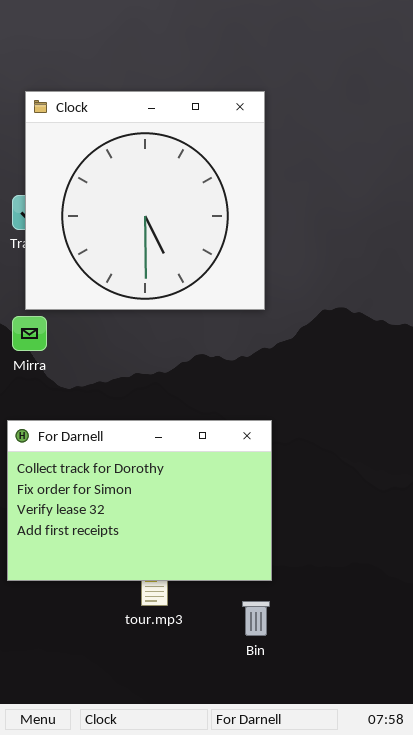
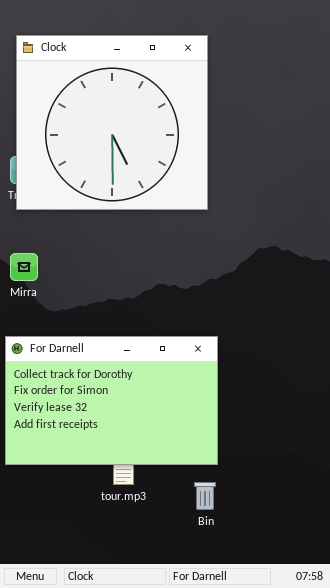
Clock: [25,91,265,310] -> [16,35,208,210], moved

